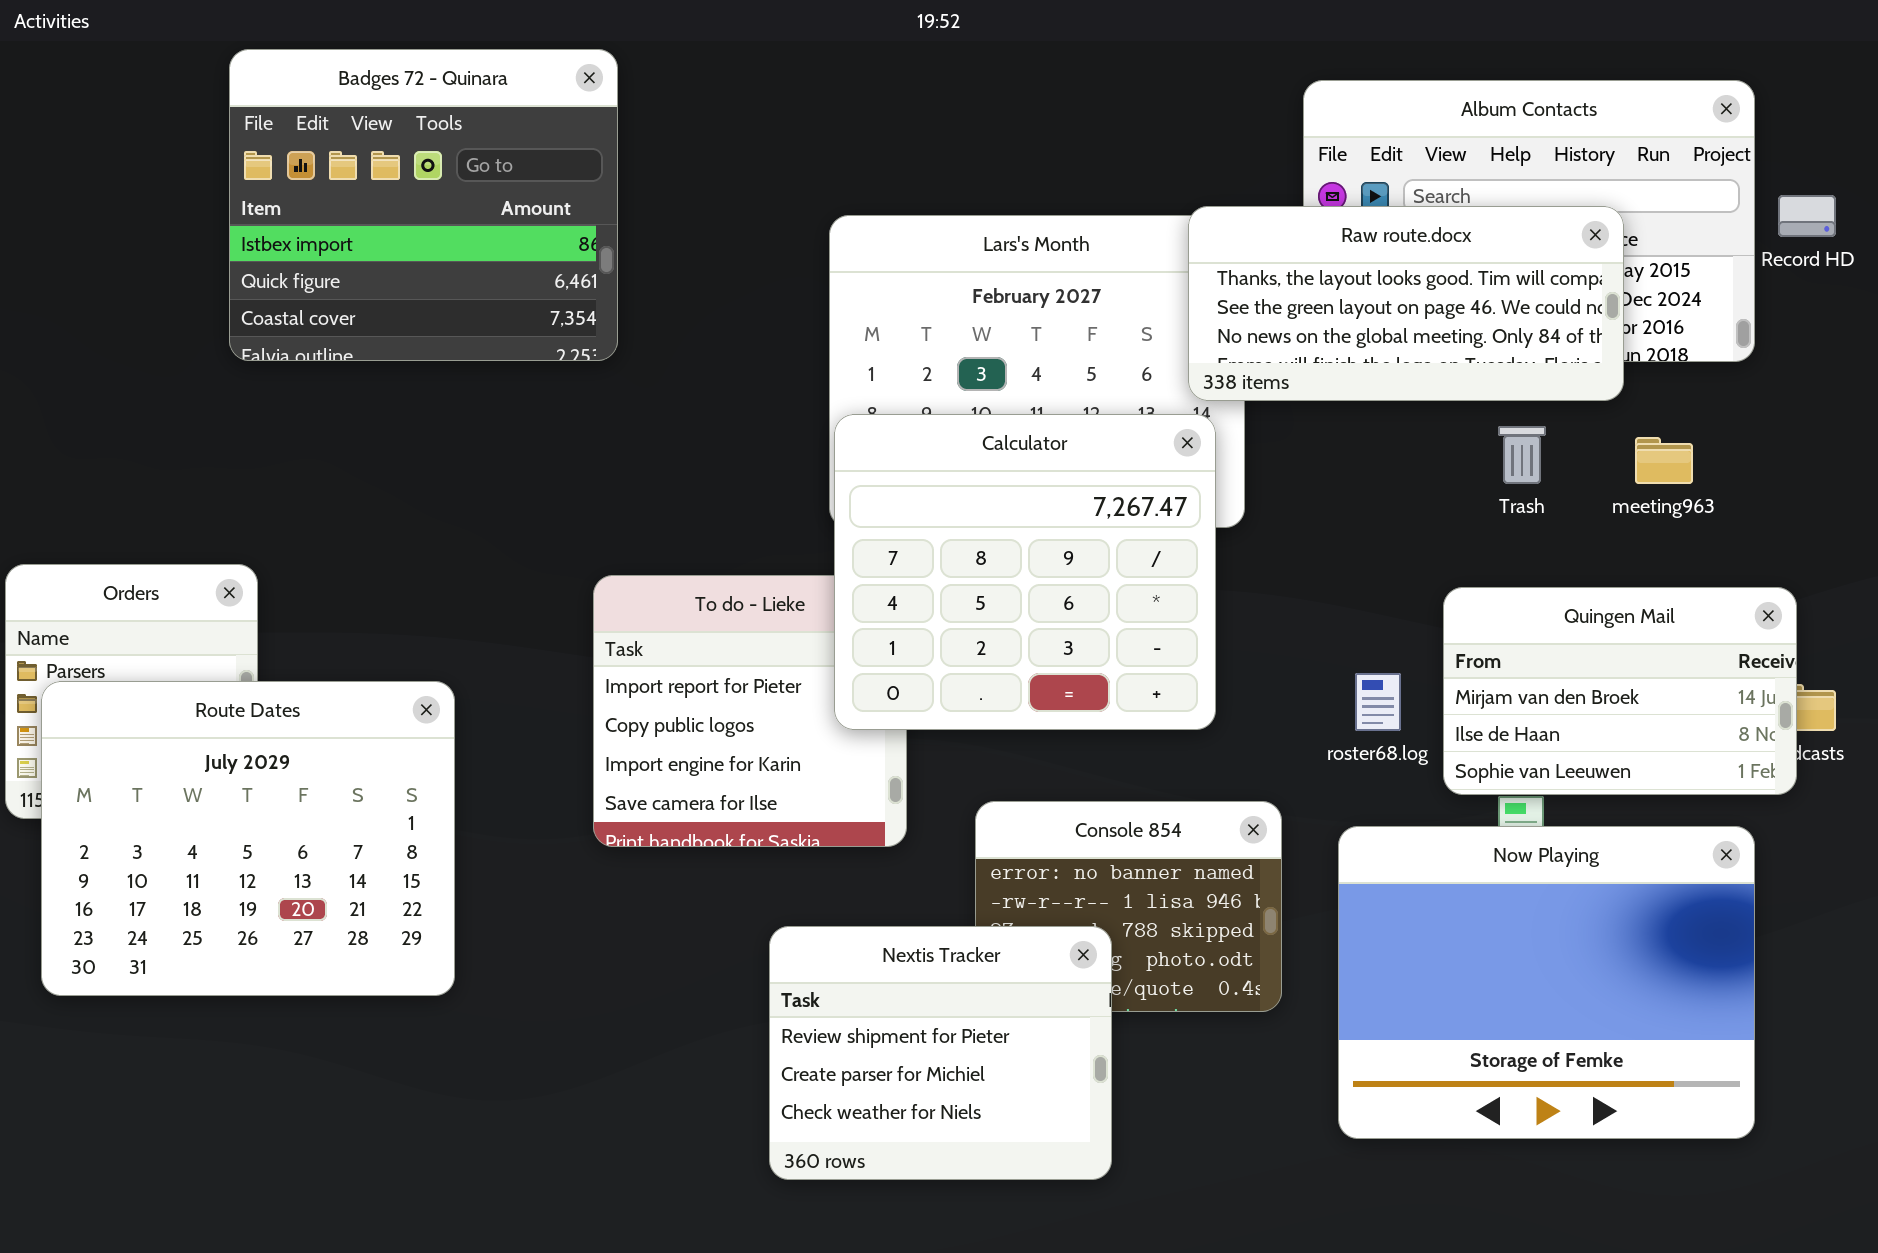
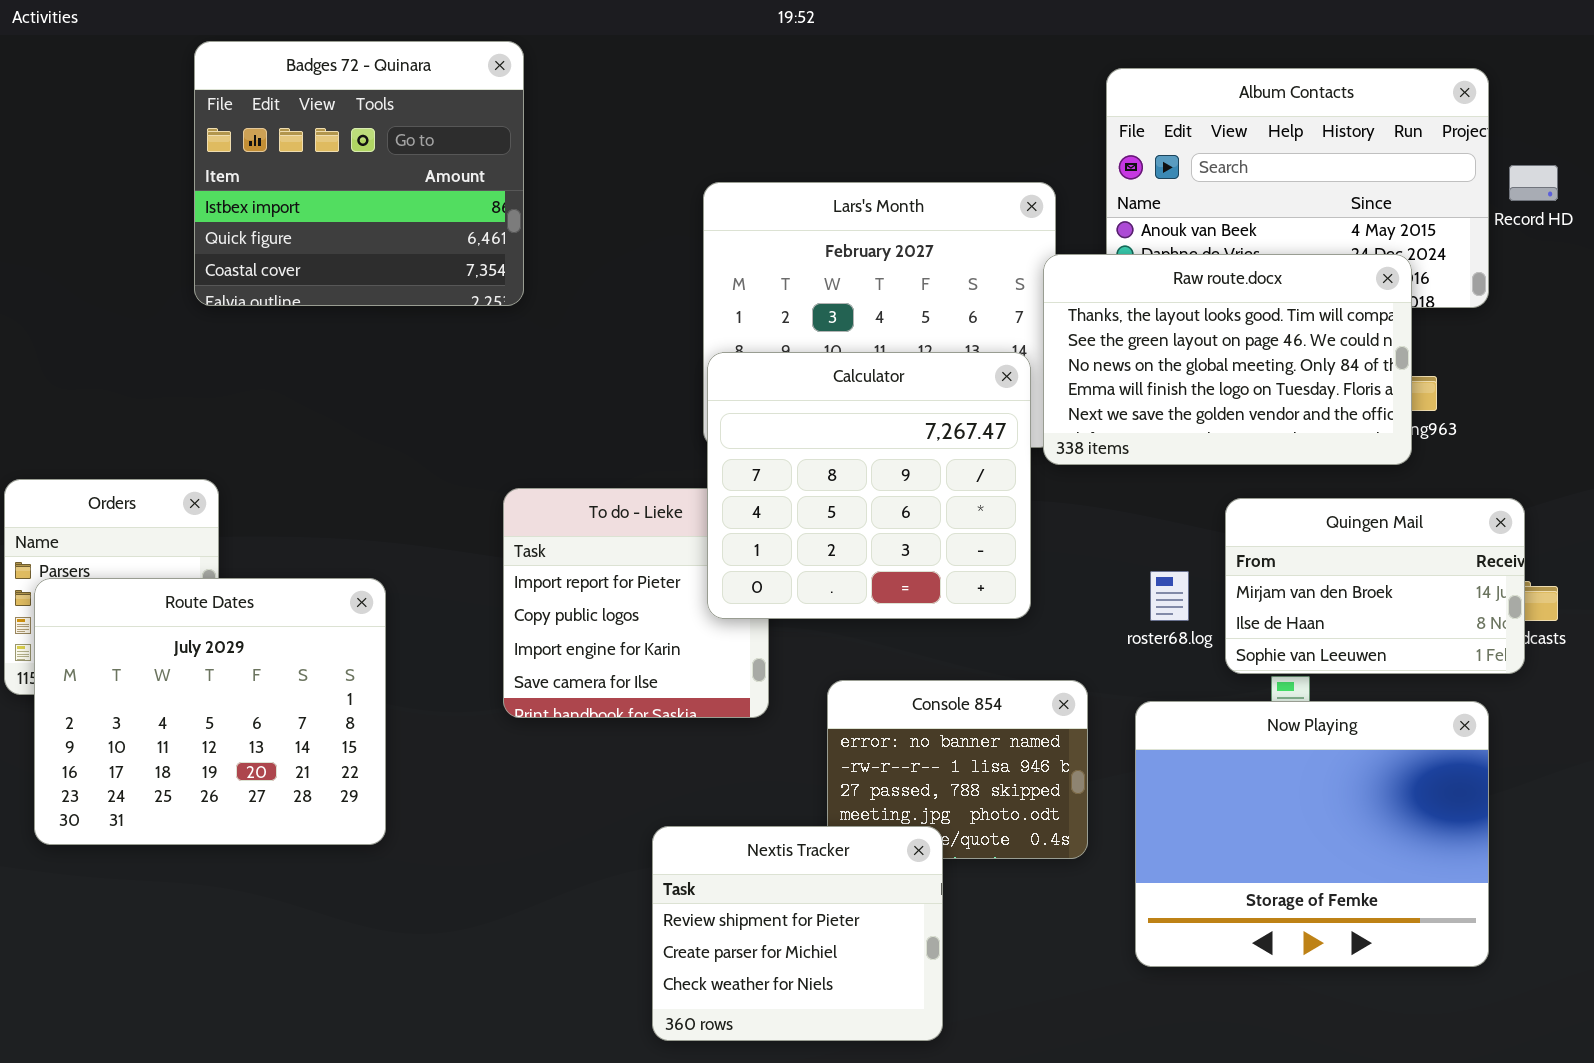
Raw route.docx: [1188,206,1624,401] -> [1043,254,1412,465], moved, resized
Nextis Tracker: [769,926,1112,1180] -> [652,826,943,1041], moved

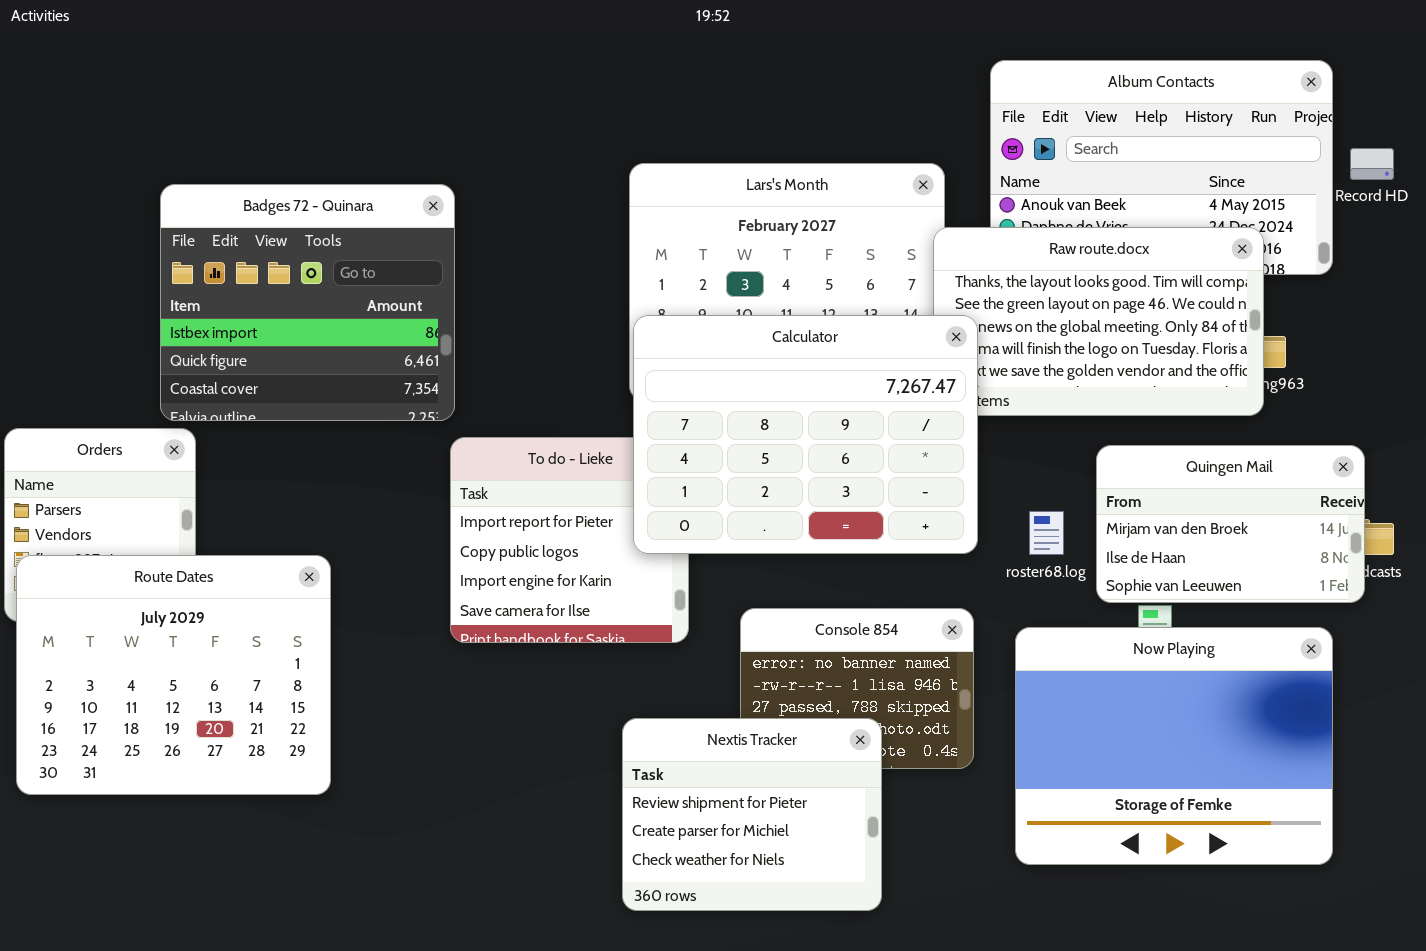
Badges 72 - Quinara: [194,41,524,306] -> [160,184,455,421], moved
Calculator: [707,352,1031,619] -> [633,315,978,554], resized
Route Dates: [34,578,386,845] -> [16,555,331,795], moved
Nextis Tracker: [652,826,943,1041] -> [622,718,882,911], moved

